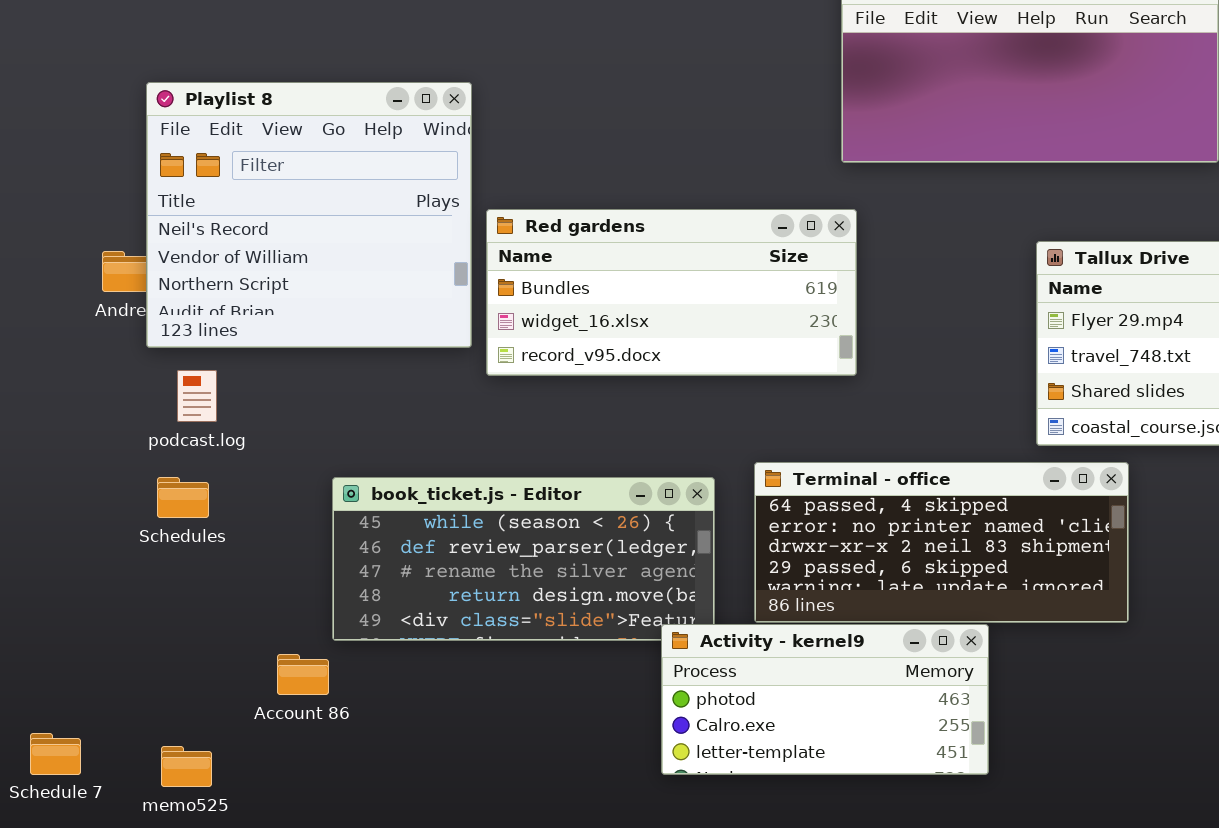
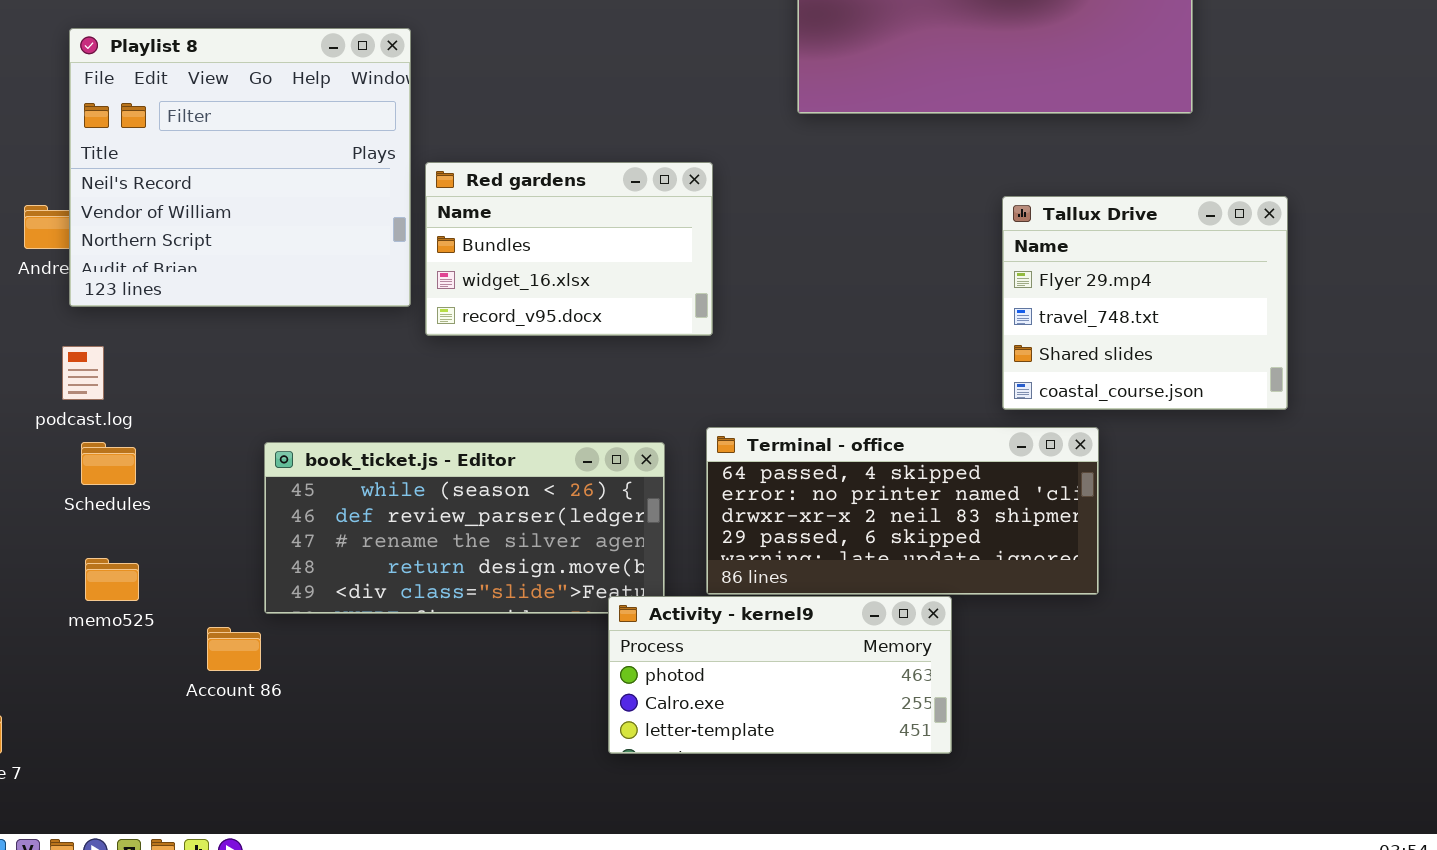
Red gardens: [486,209,857,376] -> [425,162,713,336], resized
podcast.log: [177,370,217,422] -> [62,346,104,400], moved
memo525: [161,746,212,787] -> [85,558,139,601], moved

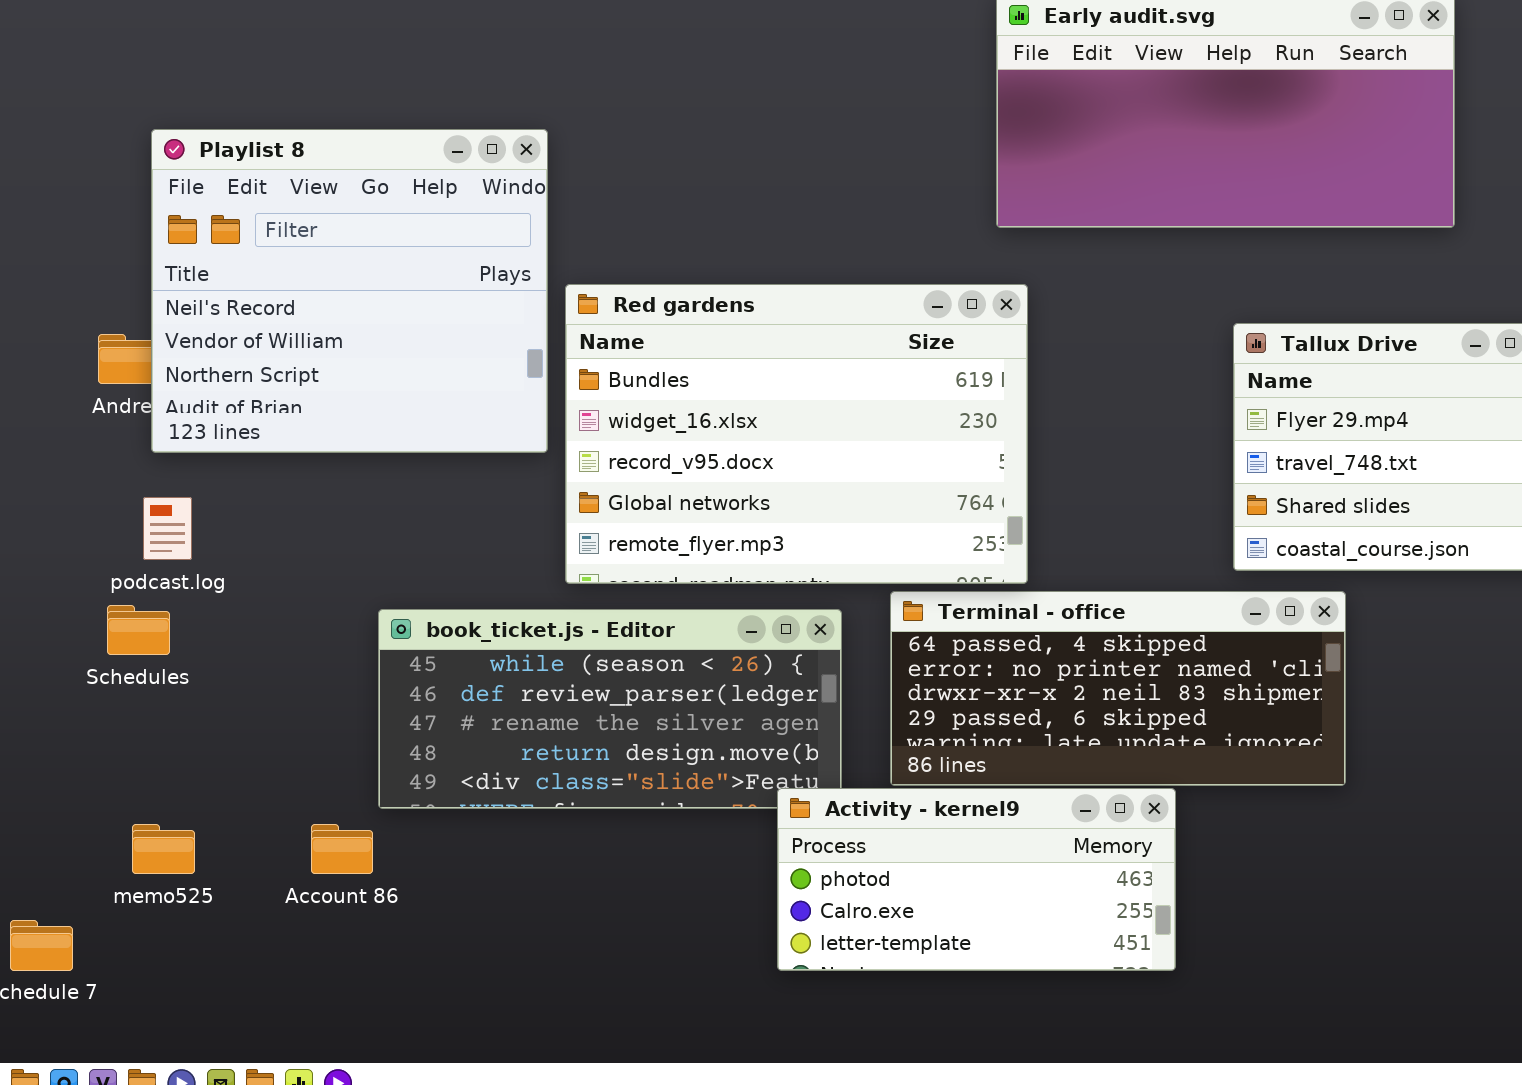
Red gardens: [425,162,713,336] -> [565,284,1028,584], resized
Schedules: [81,442,136,485] -> [107,605,170,655], moved
memo525: [85,558,139,601] -> [132,824,195,874], moved

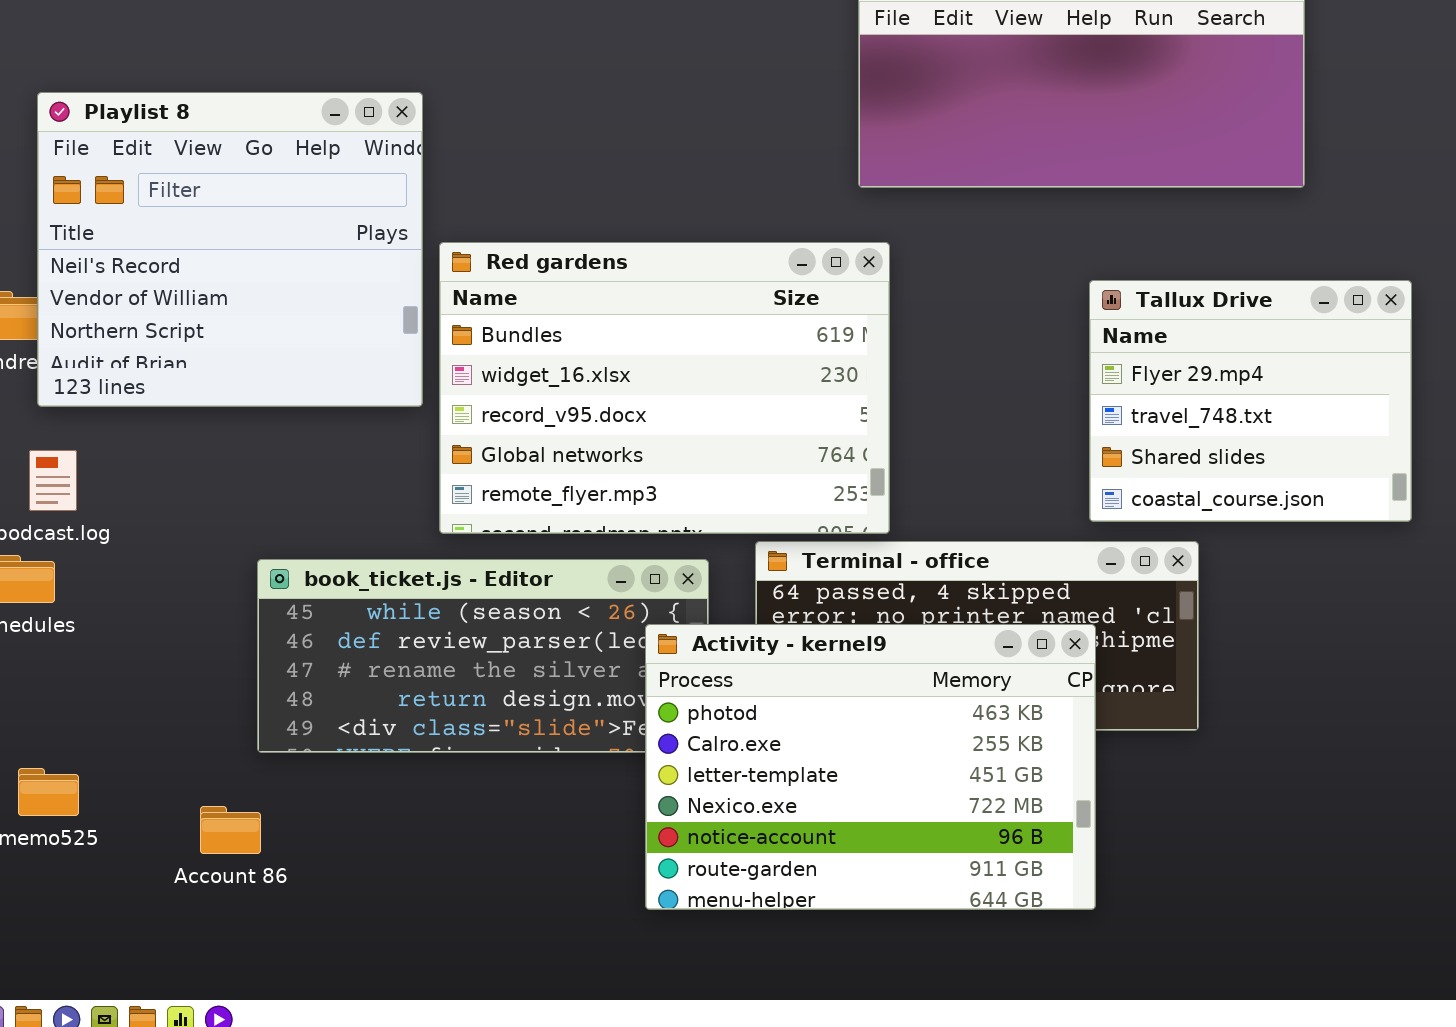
Activity - kernel9: [777,788,1176,971] -> [645,624,1096,910], resized
Account 86: [311,824,373,874] -> [200,806,261,854], moved

